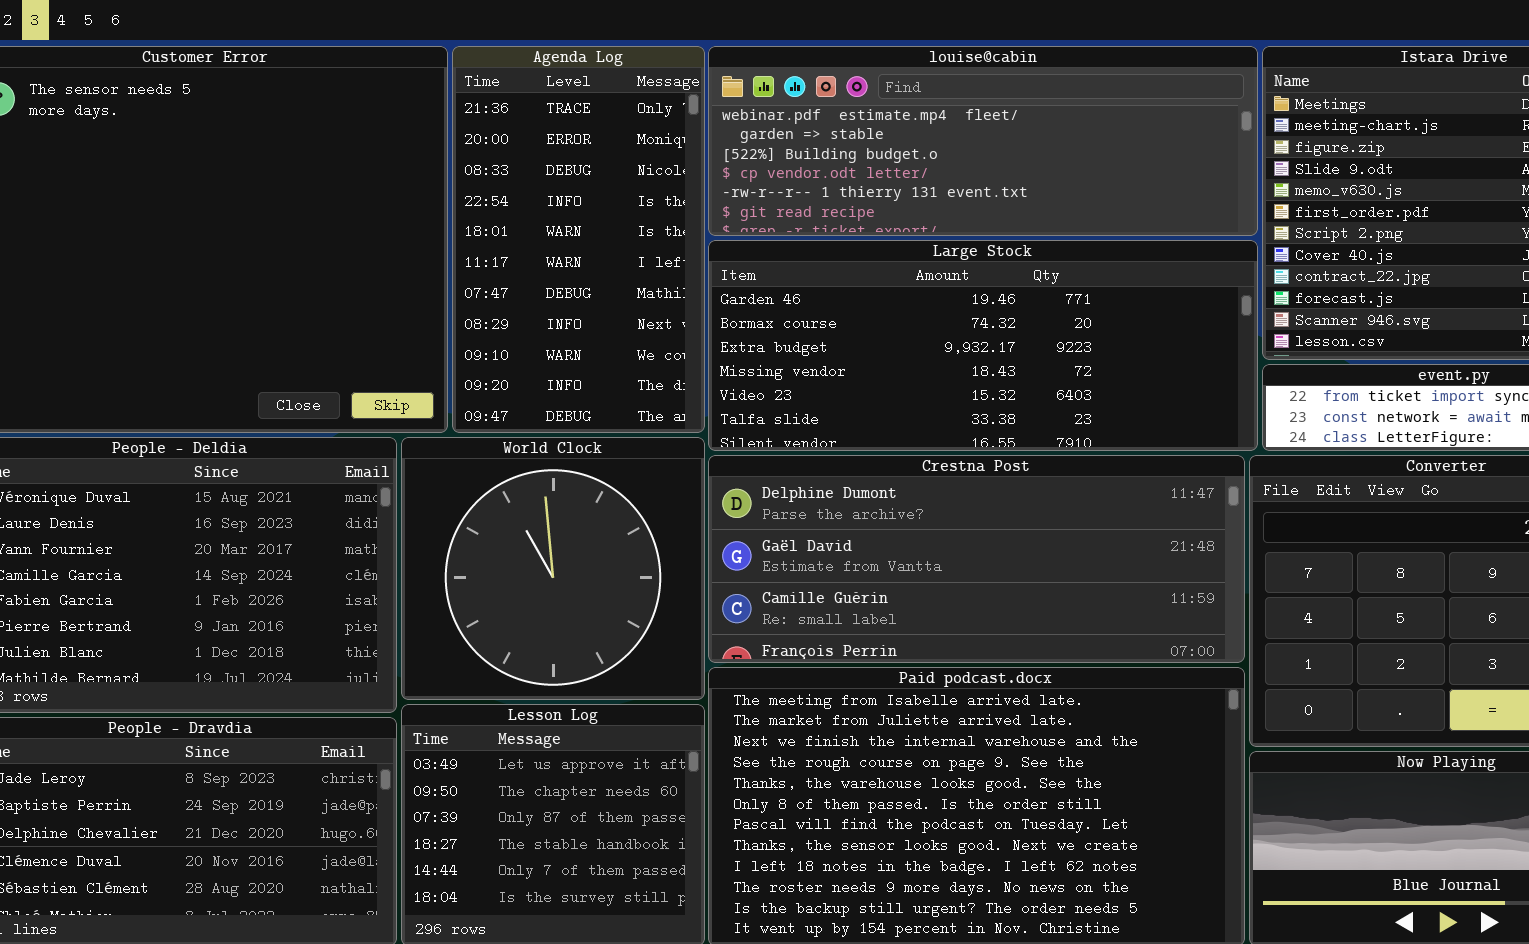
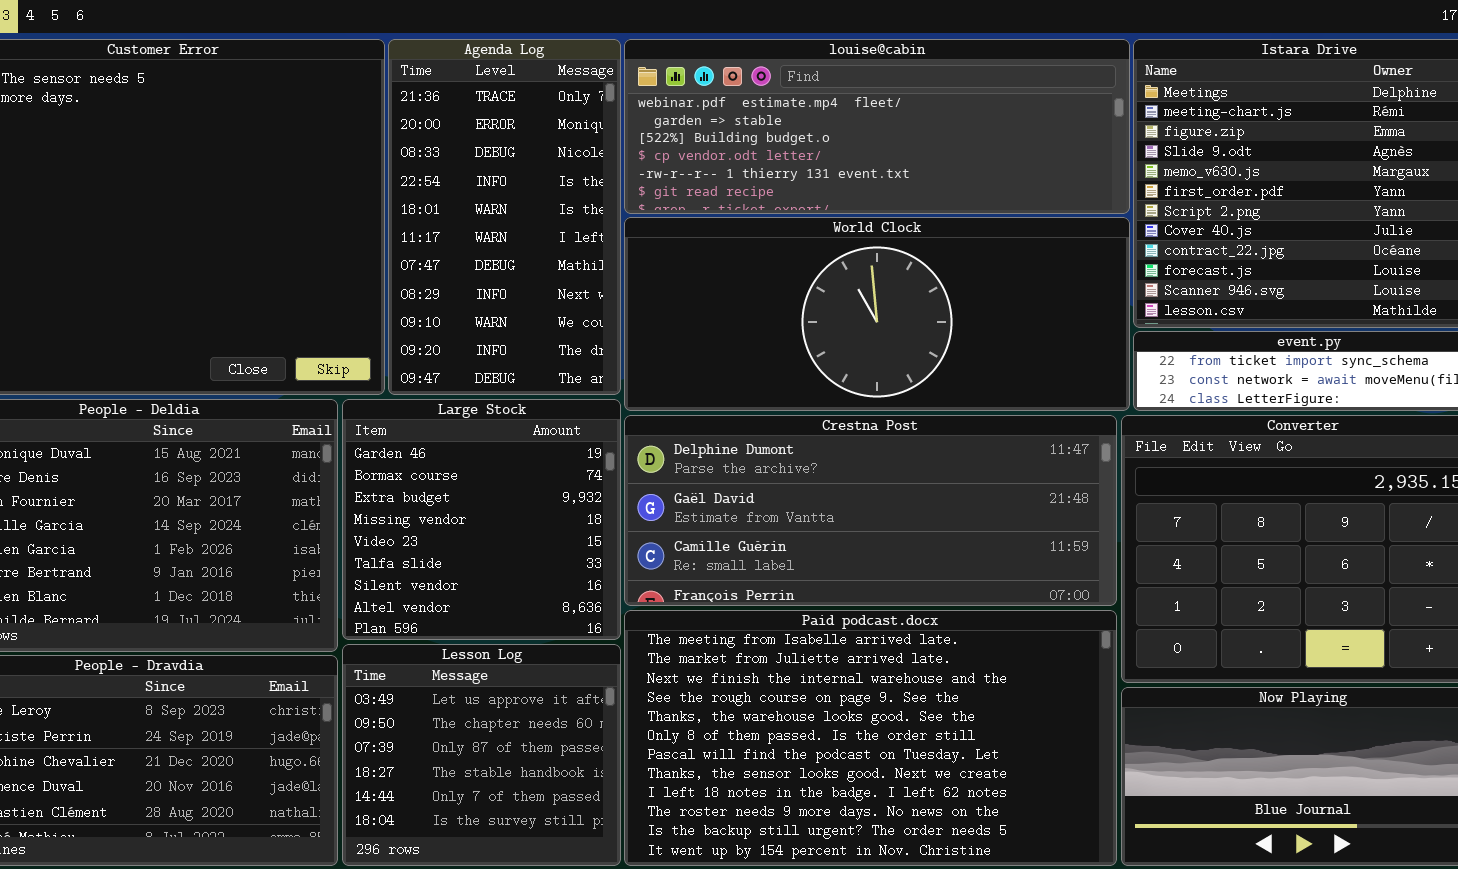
Large Stock: [708,240,1258,451] -> [342,399,621,640], moved, resized
World Clock: [401,437,705,700] -> [624,217,1130,411], moved, resized

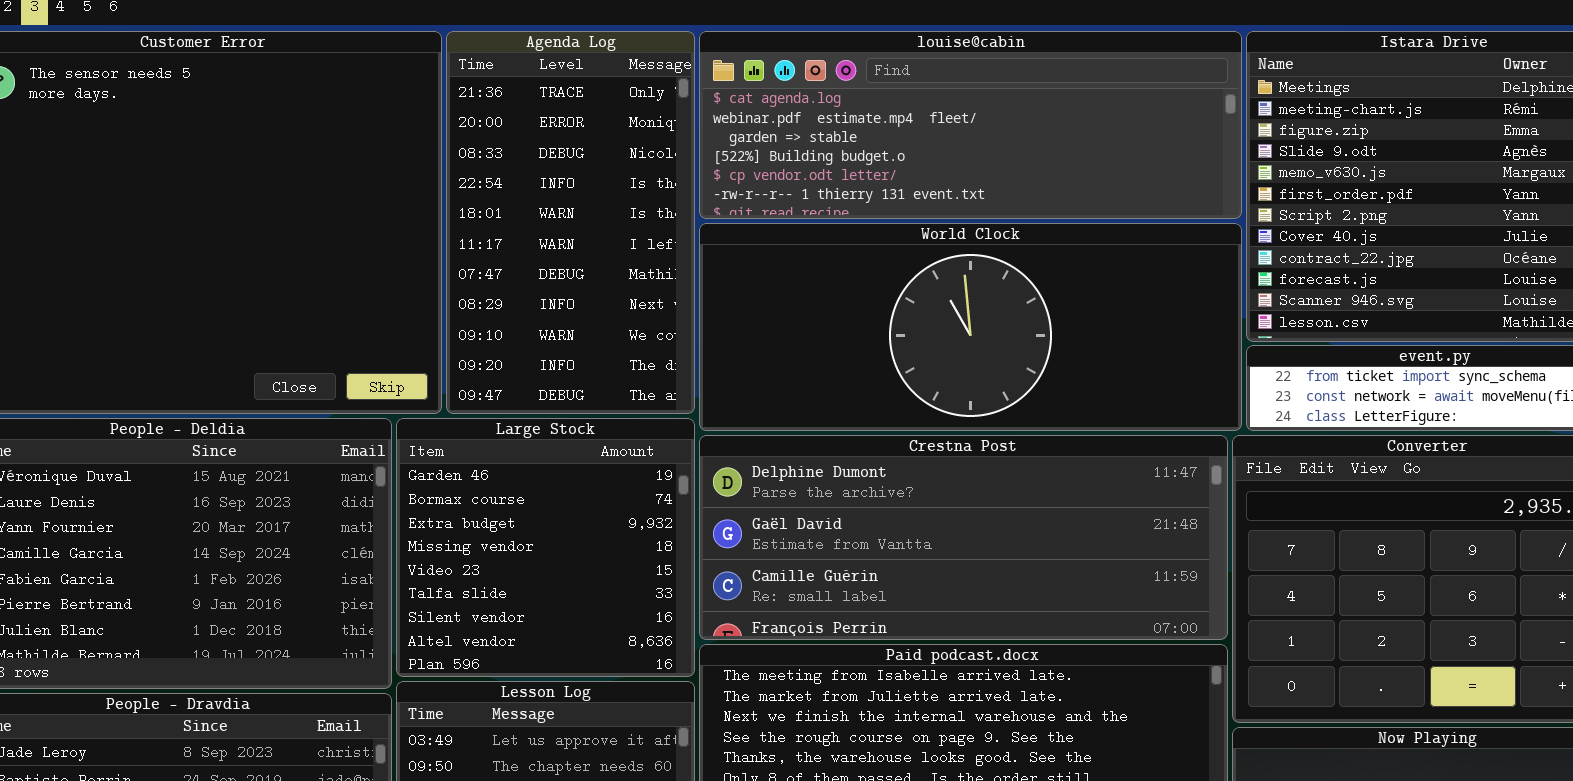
louise@cabin: [624,39,1130,214] -> [699,31,1242,219], scrolled up 1 row

